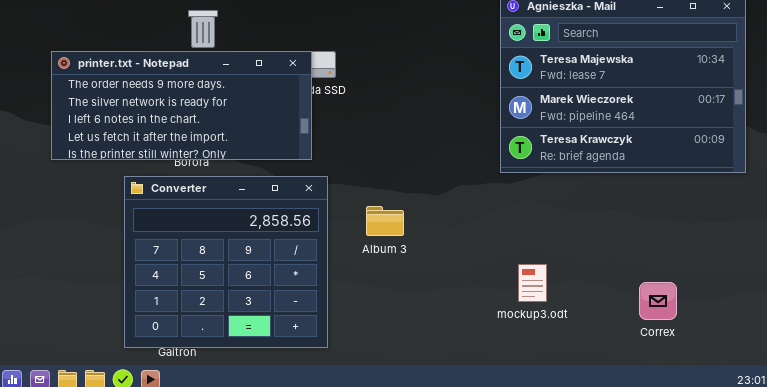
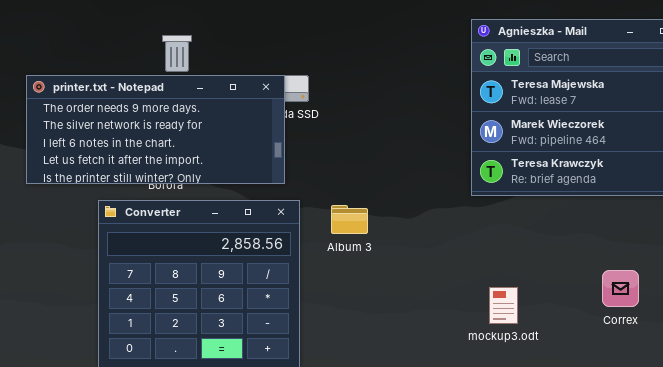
Album 3: [366,206,404,236] -> [331,205,368,234], moved
Correx: [639,282,677,320] -> [602,270,639,307], moved

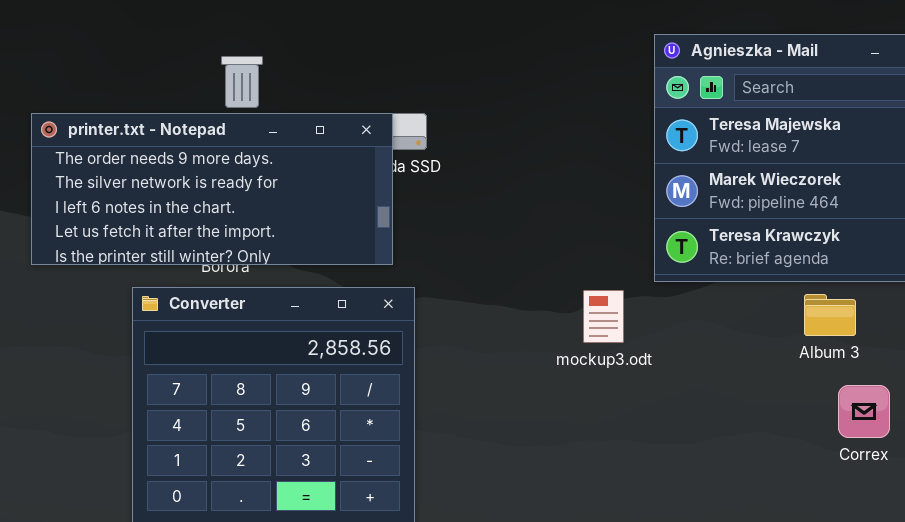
Album 3: [331,205,368,234] -> [804,294,856,336], moved
mockup3.odt: [489,287,518,324] -> [583,290,624,343], moved

